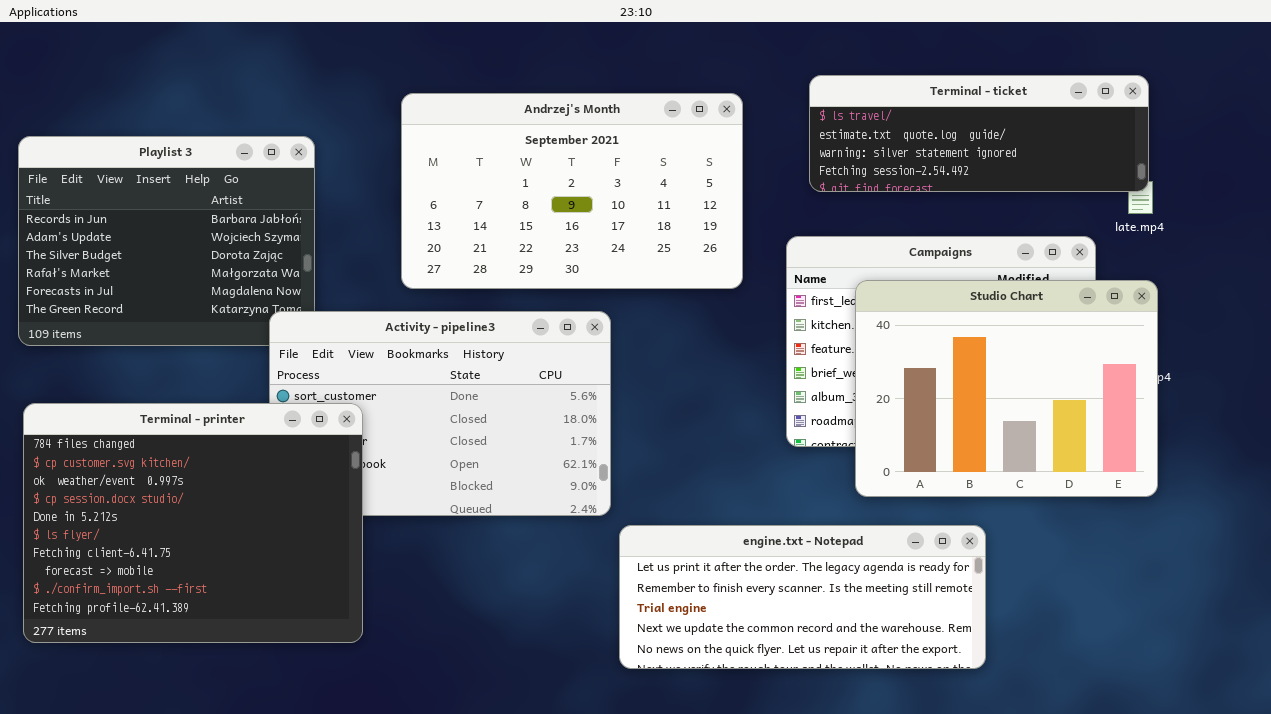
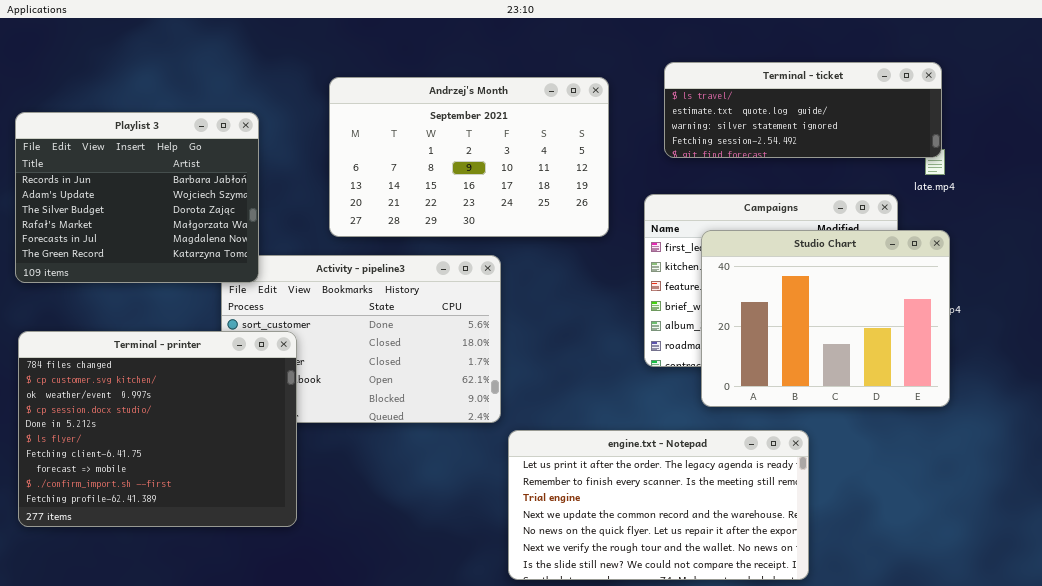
Playlist 3: [18,136,315,346] -> [15,112,259,283], raised
engine.txt - Notepad: [619,525,986,669] -> [508,430,809,580], resized

